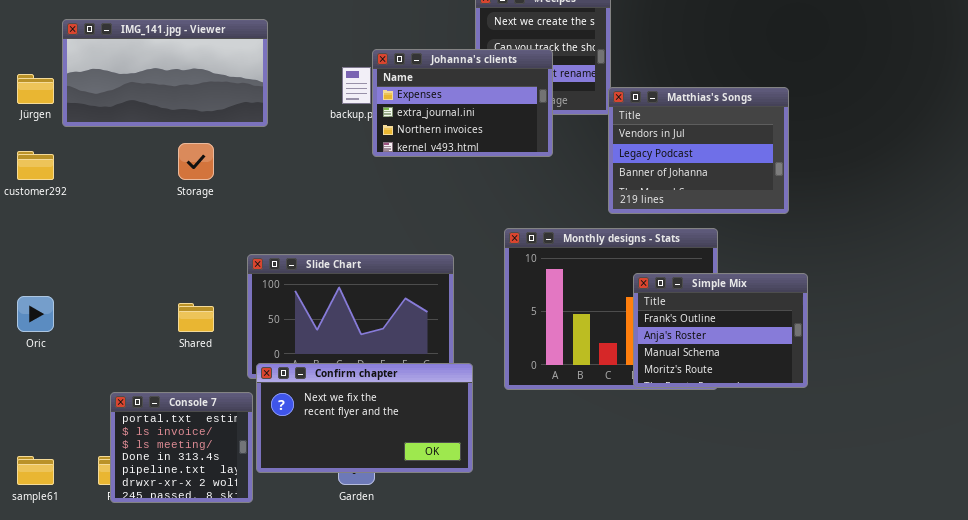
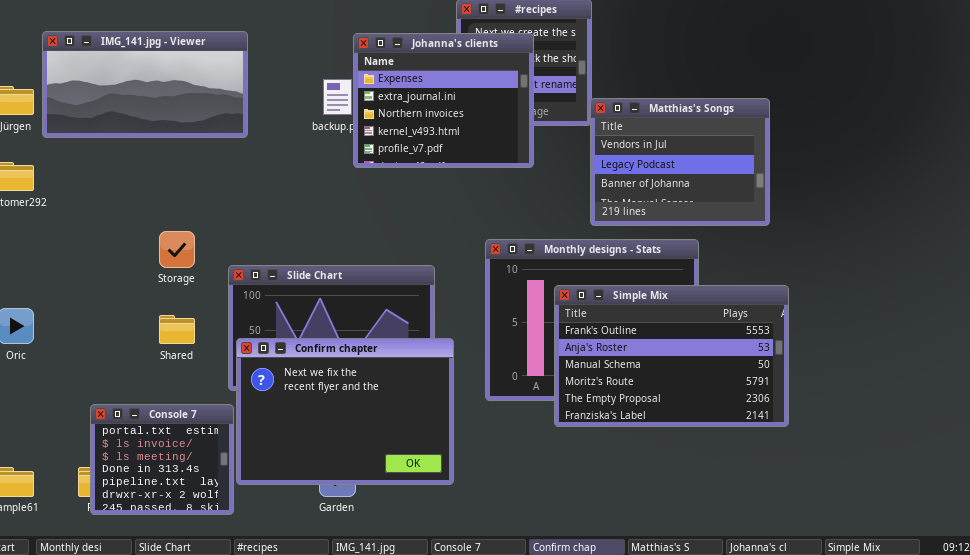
Johanna's clients: [372,49,553,157] -> [353,33,534,168], resized
Storage: [178,143,214,180] -> [159,231,195,268], moved
Simple Mix: [633,273,808,388] -> [554,285,789,427], resized
Confirm chapter: [256,363,473,473] -> [236,338,454,485], resized

